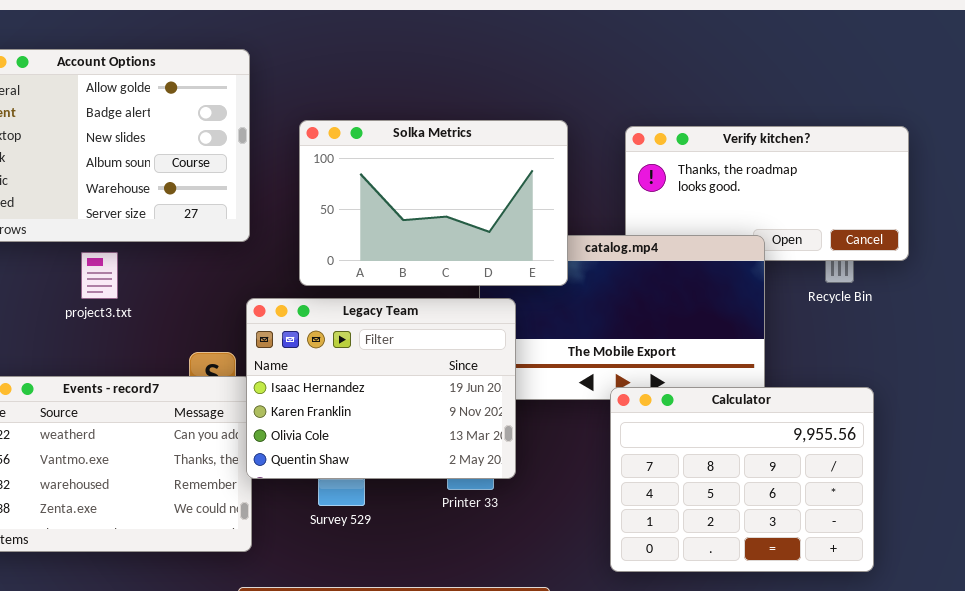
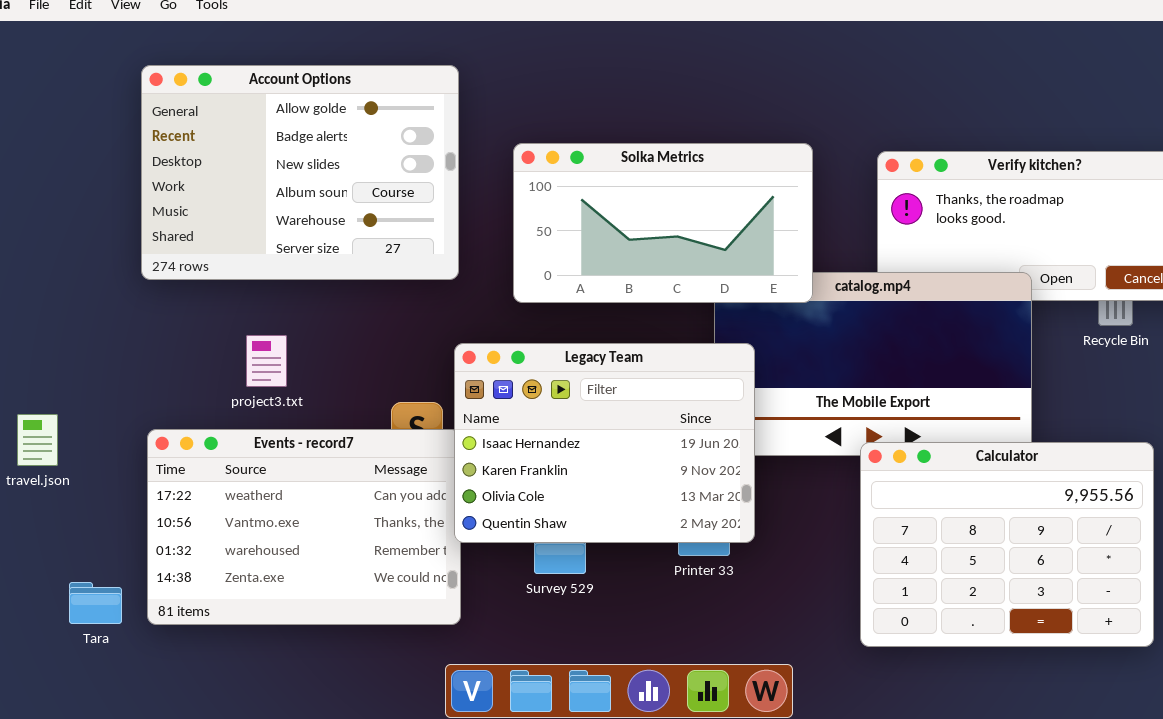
Solka Metrics: [299,120,568,286] -> [513,143,813,303], resized
project3.txt: [81,252,118,299] -> [246,335,287,387], moved

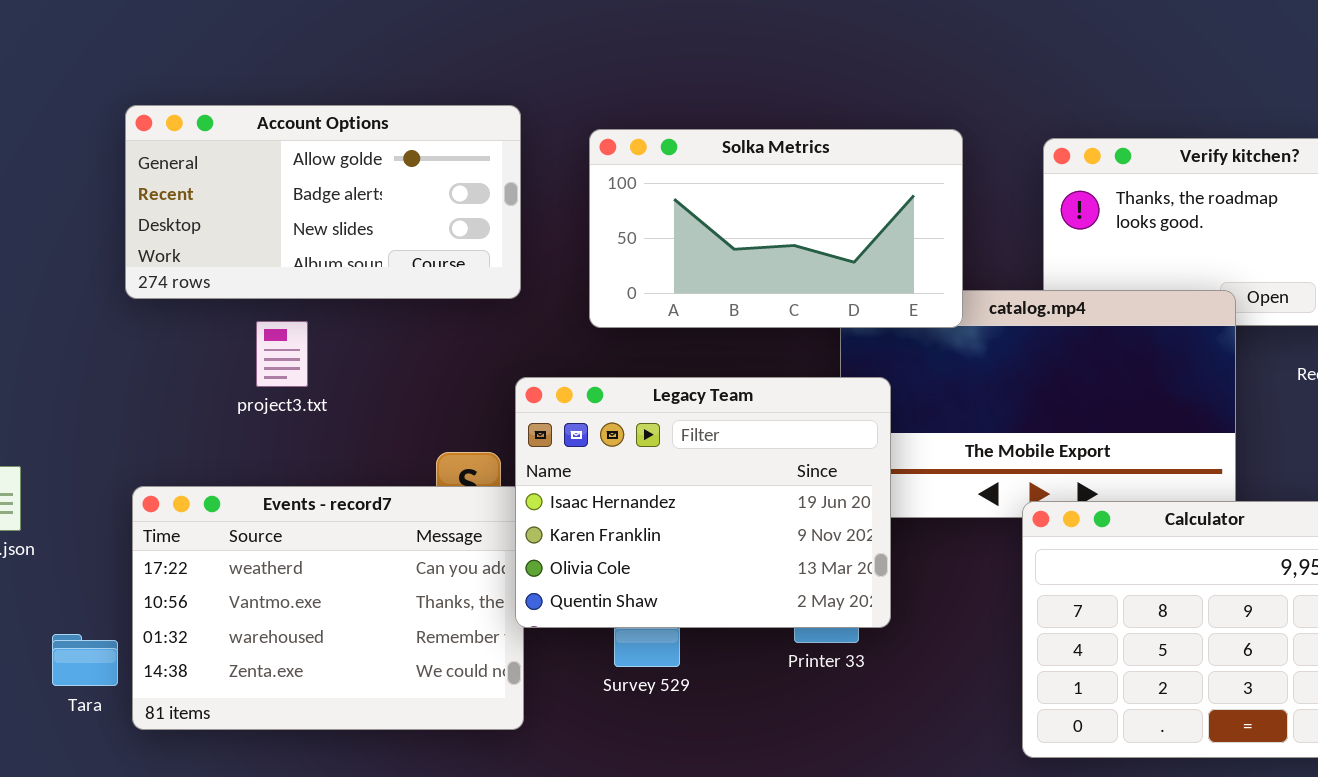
Account Options: [141,65,459,280] -> [125,105,521,299], resized
project3.txt: [246,335,287,387] -> [256,321,308,387], moved
Tara: [69,582,122,624] -> [52,634,118,686], moved

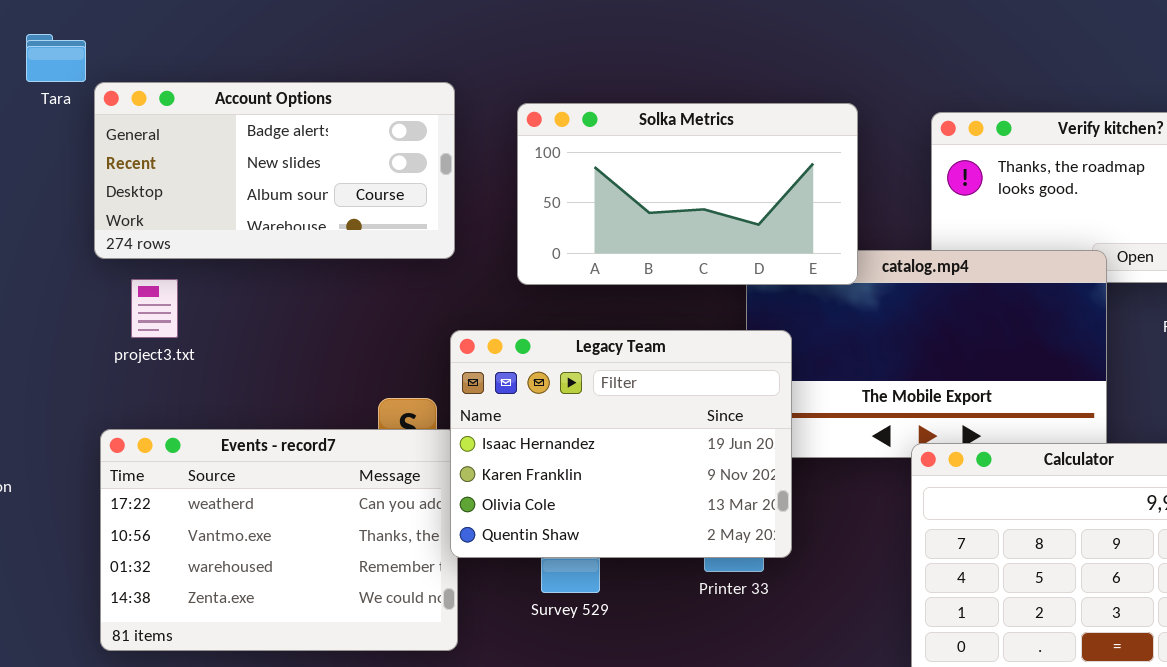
Account Options: [125,105,521,299] -> [94,82,455,259], scrolled down 1 row
project3.txt: [256,321,308,387] -> [131,279,178,338], moved
Tara: [52,634,118,686] -> [26,34,86,82], moved

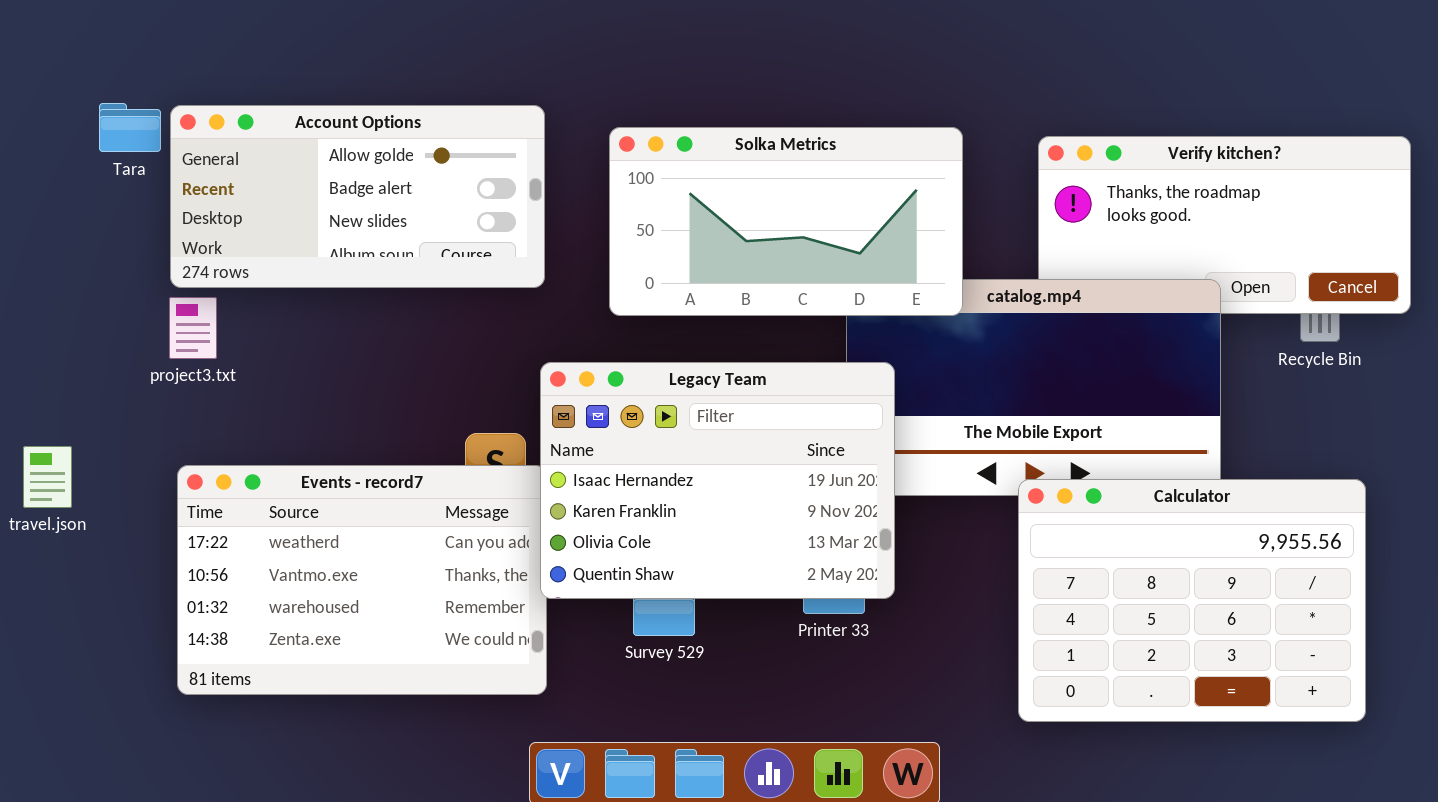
Tara: [26,34,86,82] -> [99,103,161,152], moved
Account Options: [94,82,455,259] -> [170,105,545,288], scrolled up 1 row
project3.txt: [131,279,178,338] -> [169,297,217,359], moved

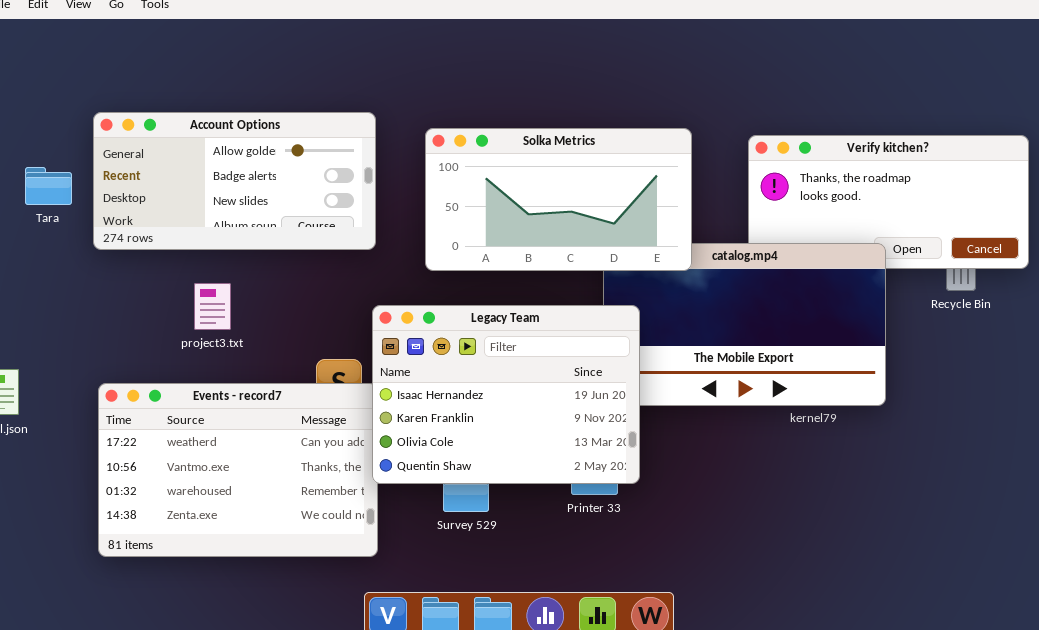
Tara: [99,103,161,152] -> [25,167,72,205], moved
project3.txt: [169,297,217,359] -> [194,283,231,330], moved
Calculator: [1018,479,1366,722] -> none, closed

